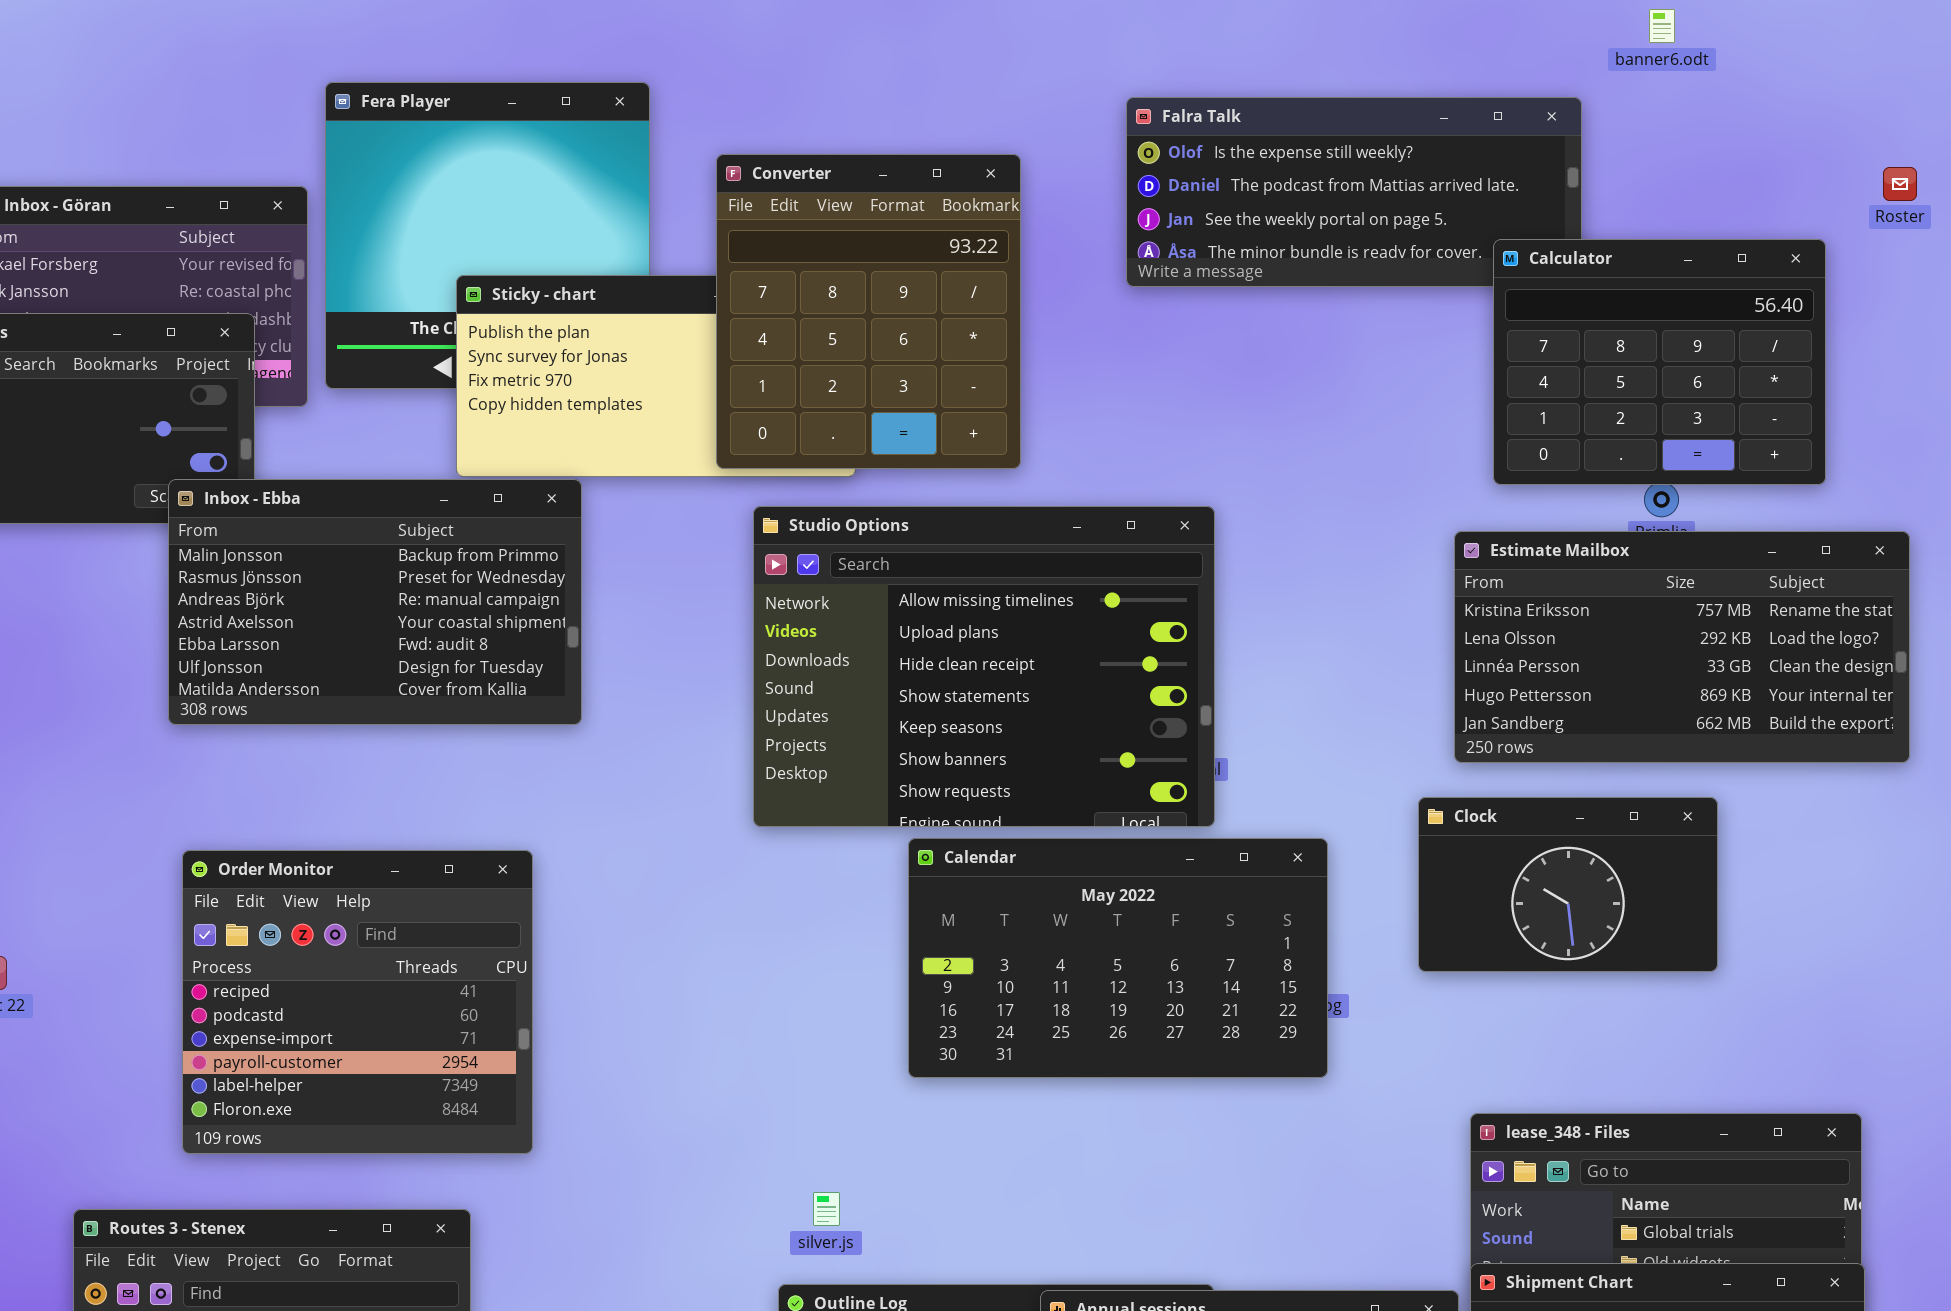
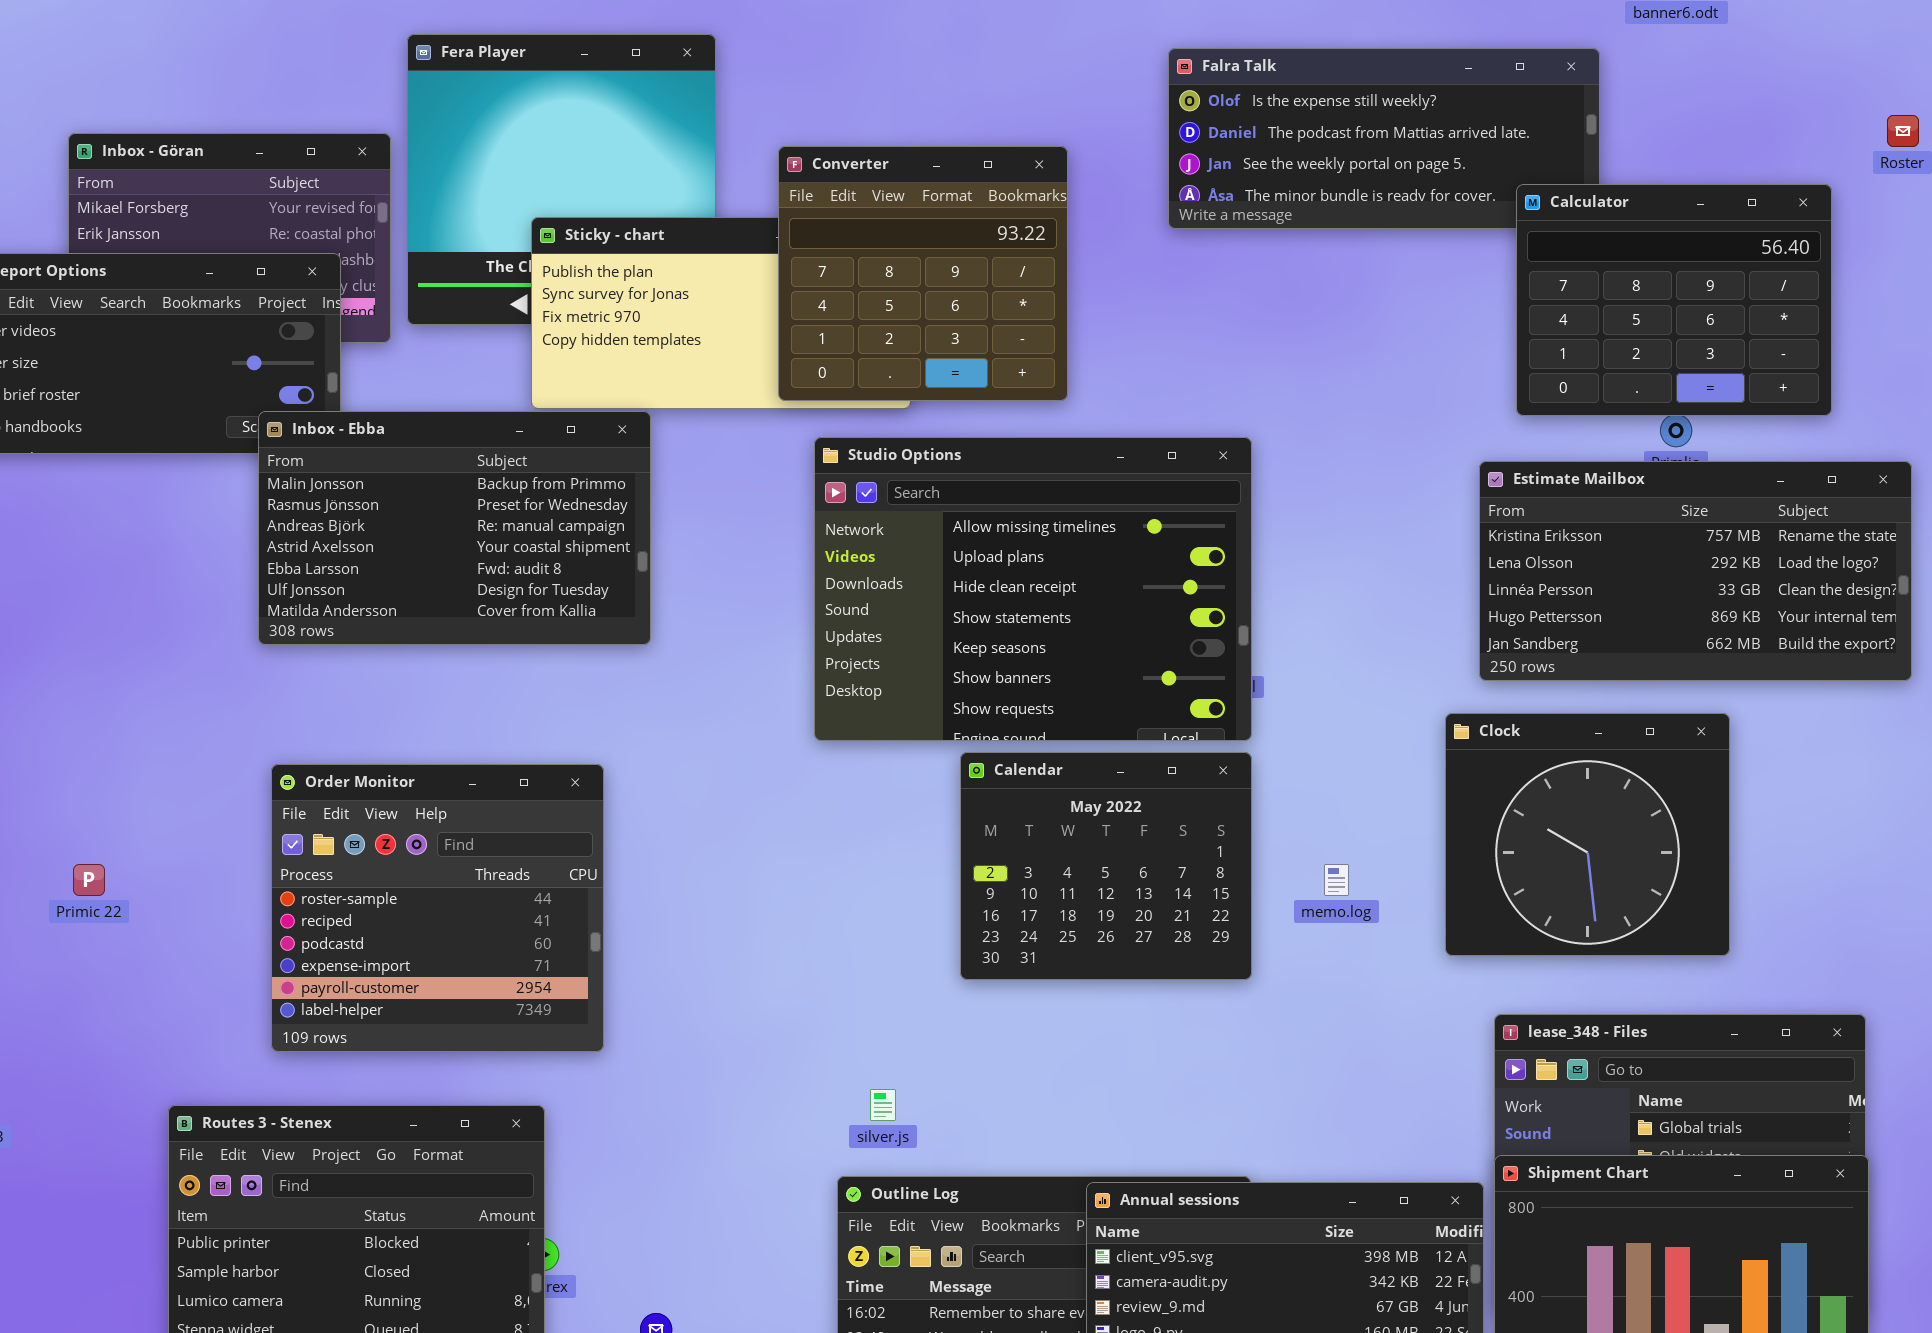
Converter: [716,154,1021,469] -> [778,146,1068,401], resized
Clock: [1418,797,1718,972] -> [1445,713,1730,956], resized
Calendar: [908,838,1328,1078] -> [960,752,1252,980], resized
Order Monitor: [182,850,533,1154] -> [271,764,604,1052], scrolled up 1 row

